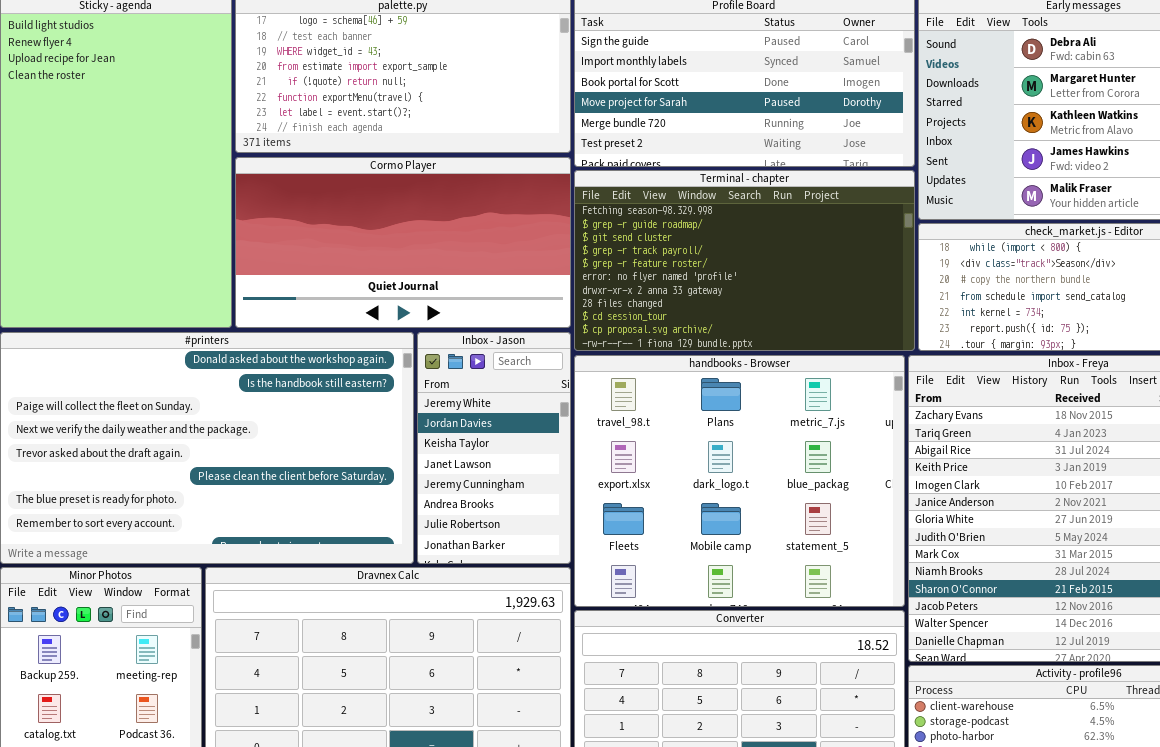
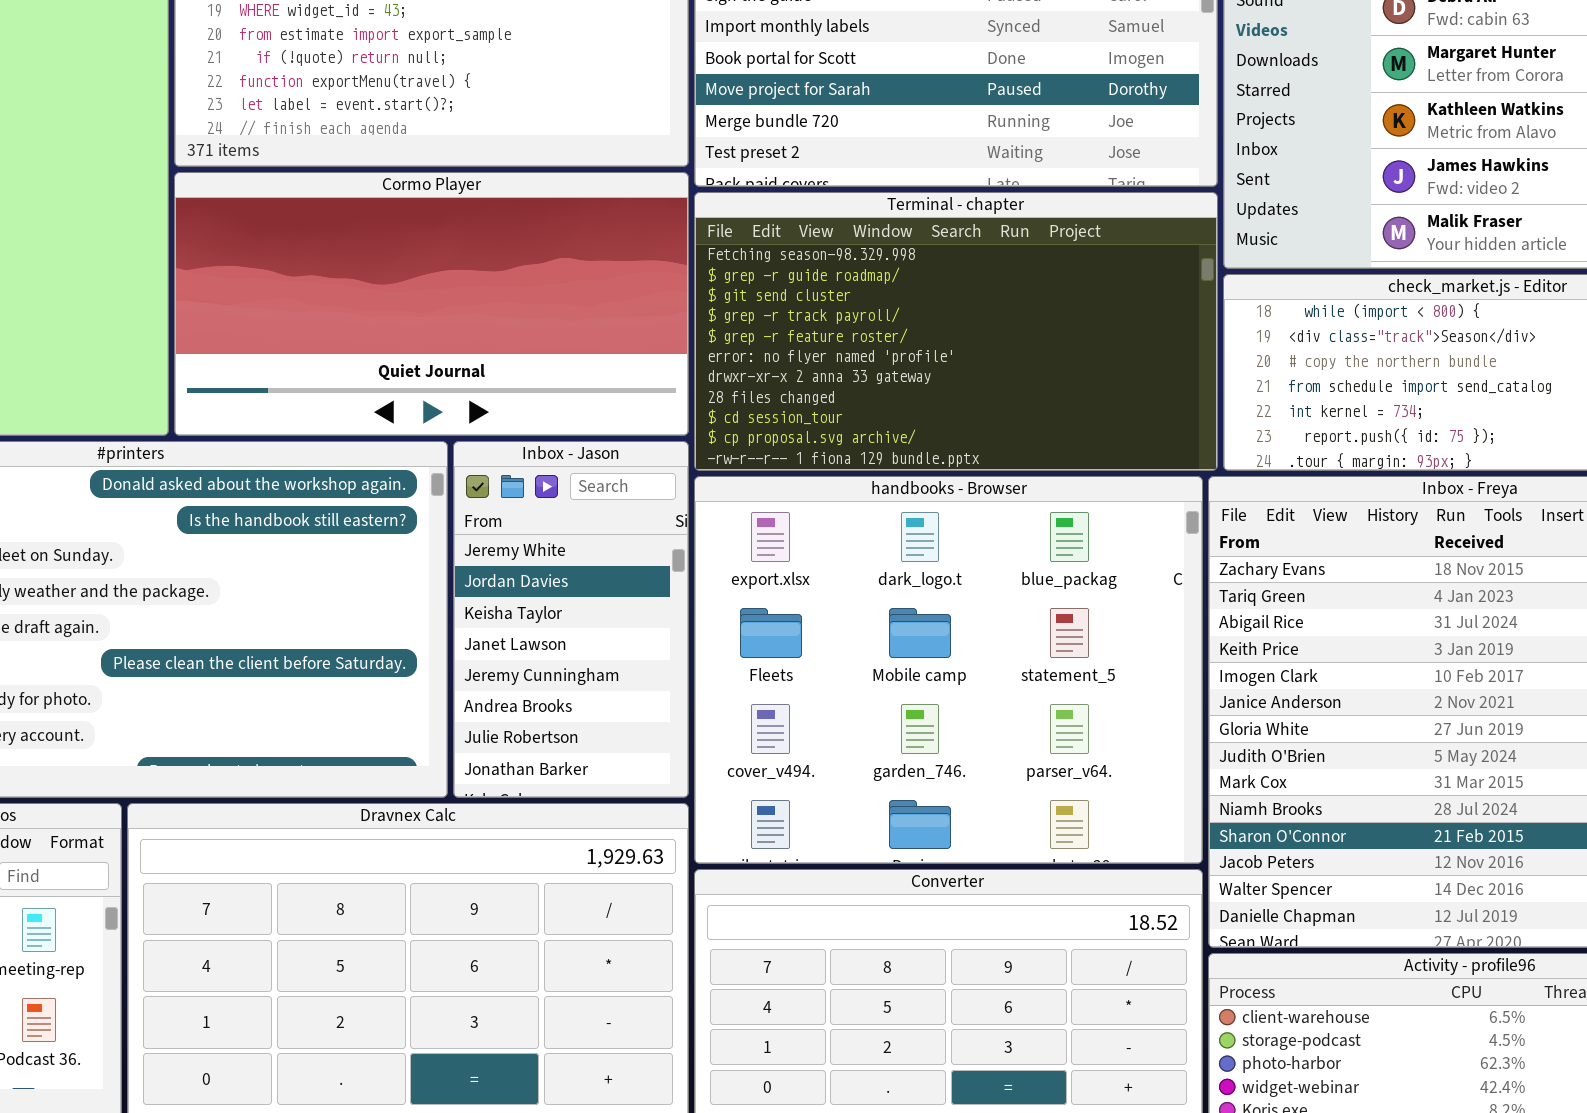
handbooks - Browser: [574,355,905,607] -> [694,476,1203,864], scrolled down 1 row

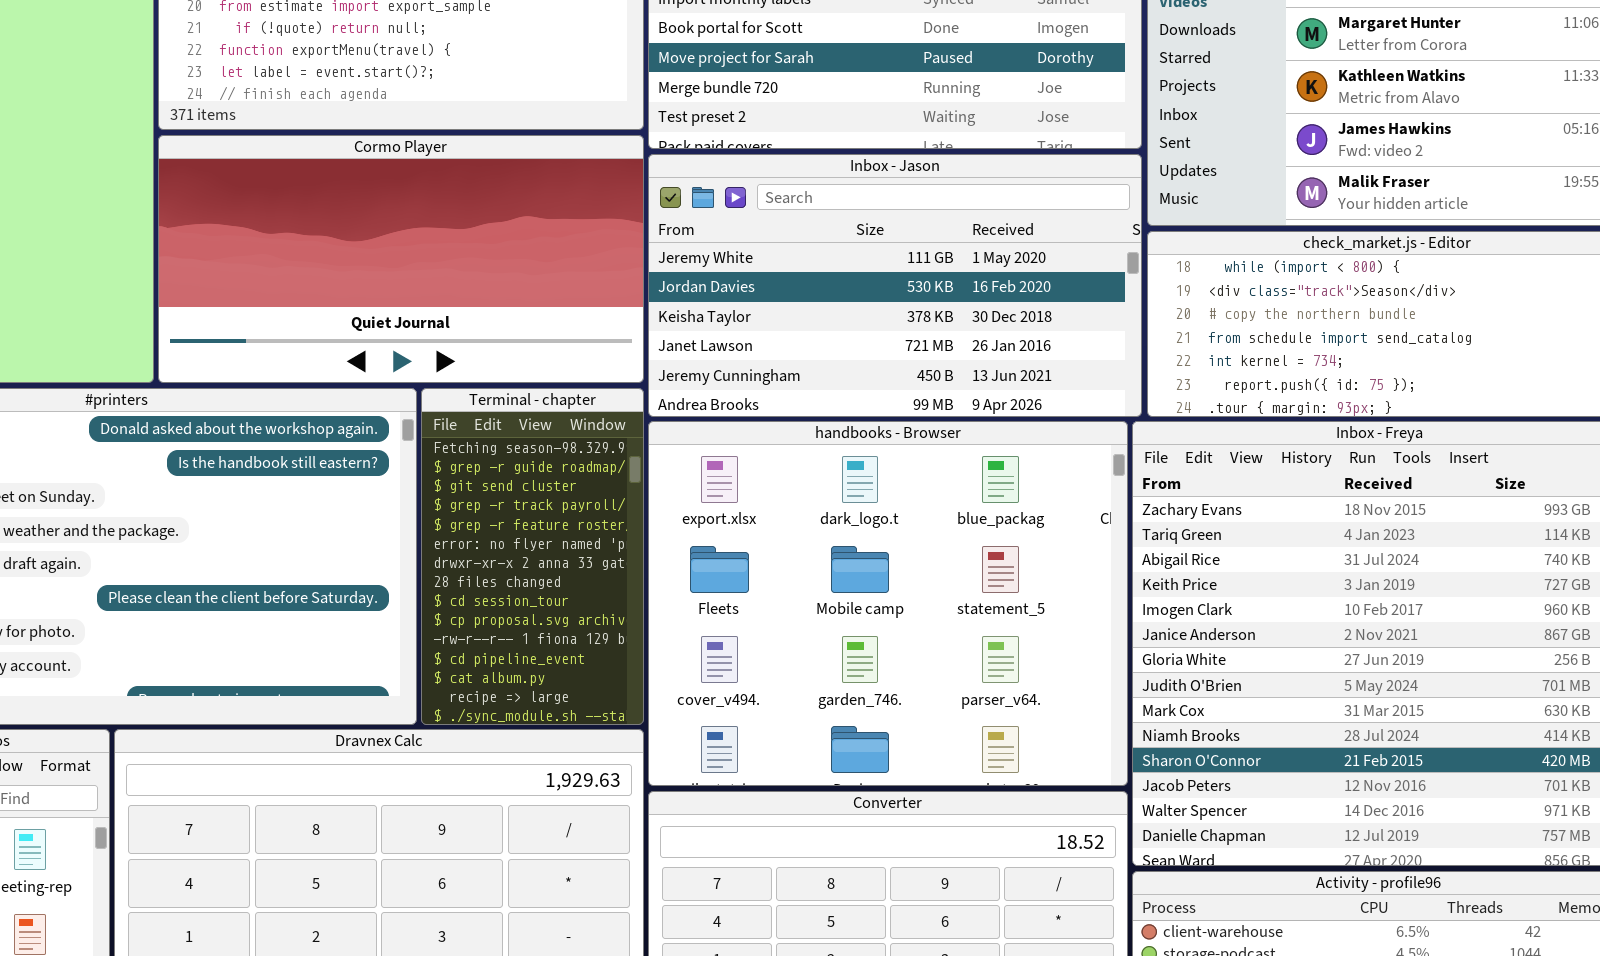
Terminal - chapter: [694,192,1218,471] -> [421,388,644,725], moved, resized
Inbox - Jason: [453,441,689,798] -> [648,154,1142,417], moved, resized

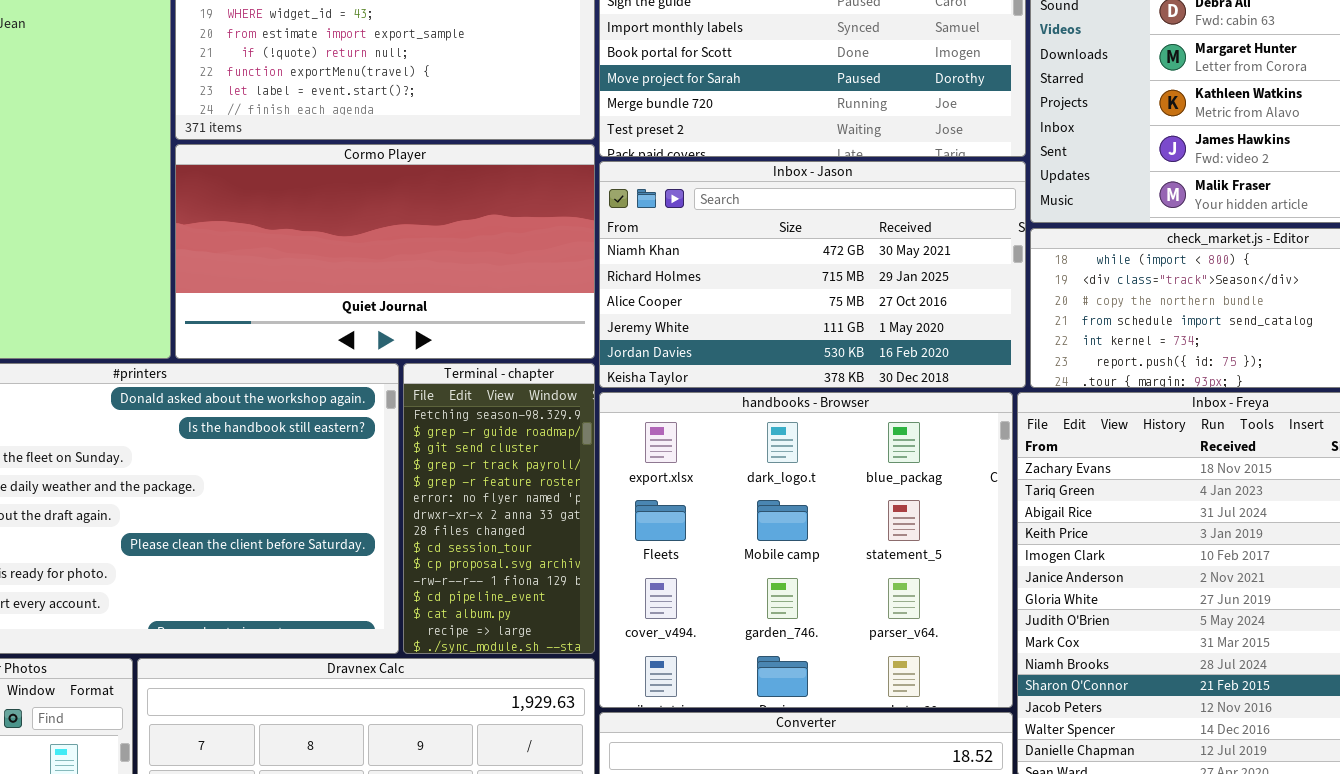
Inbox - Jason: [648,154,1142,417] -> [599,161,1026,388], scrolled up 3 rows

